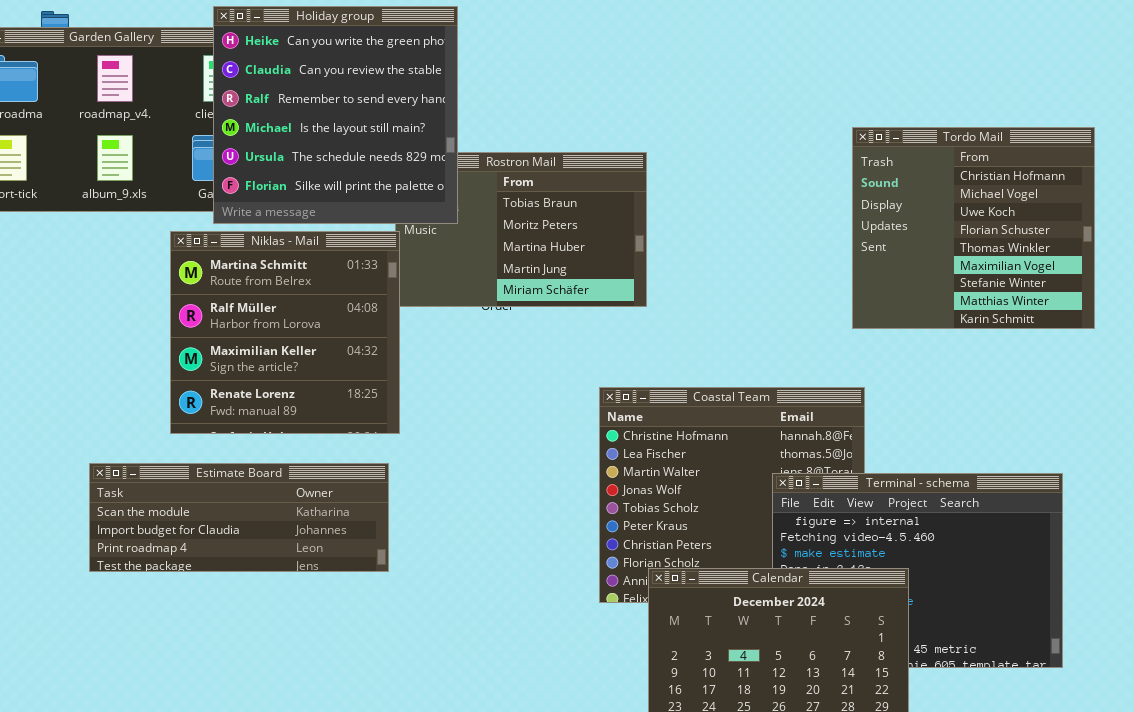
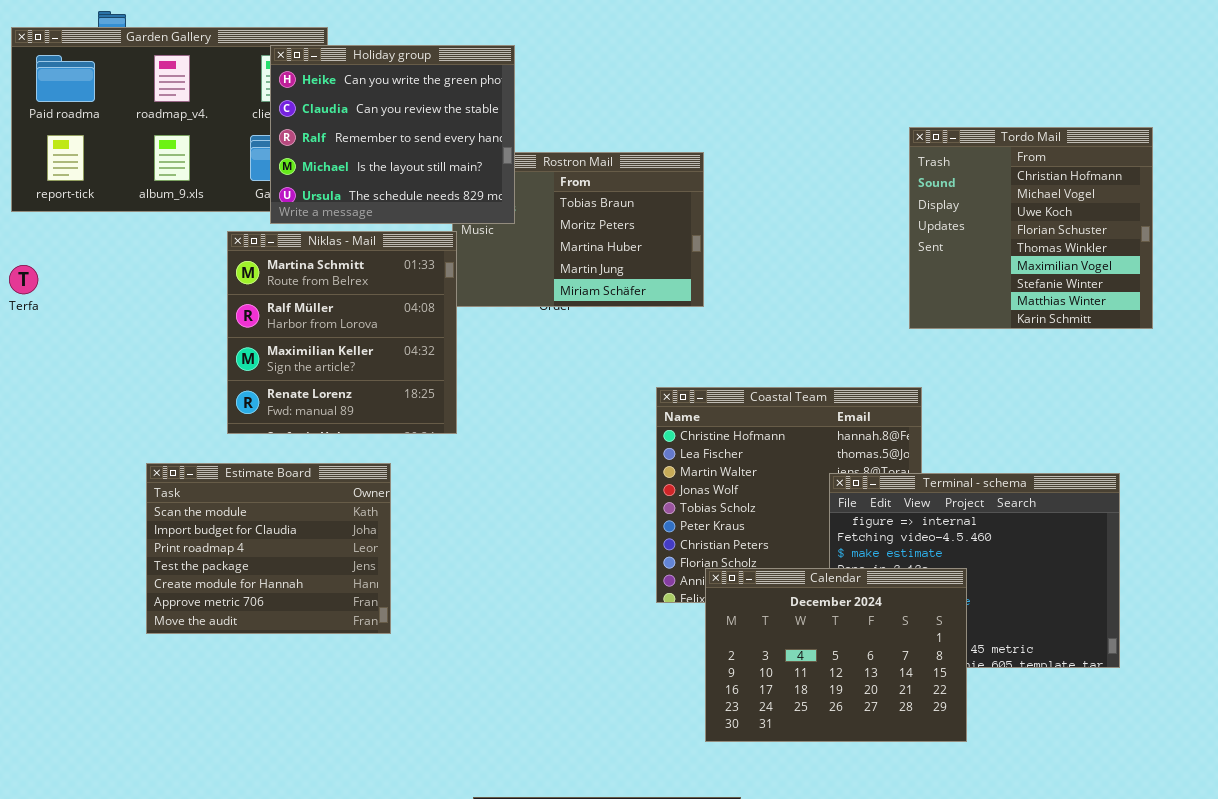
Holiday group: [213,6,458,224] -> [270,45,515,224], resized
Estimate Board: [89,463,389,572] -> [146,463,391,634], resized

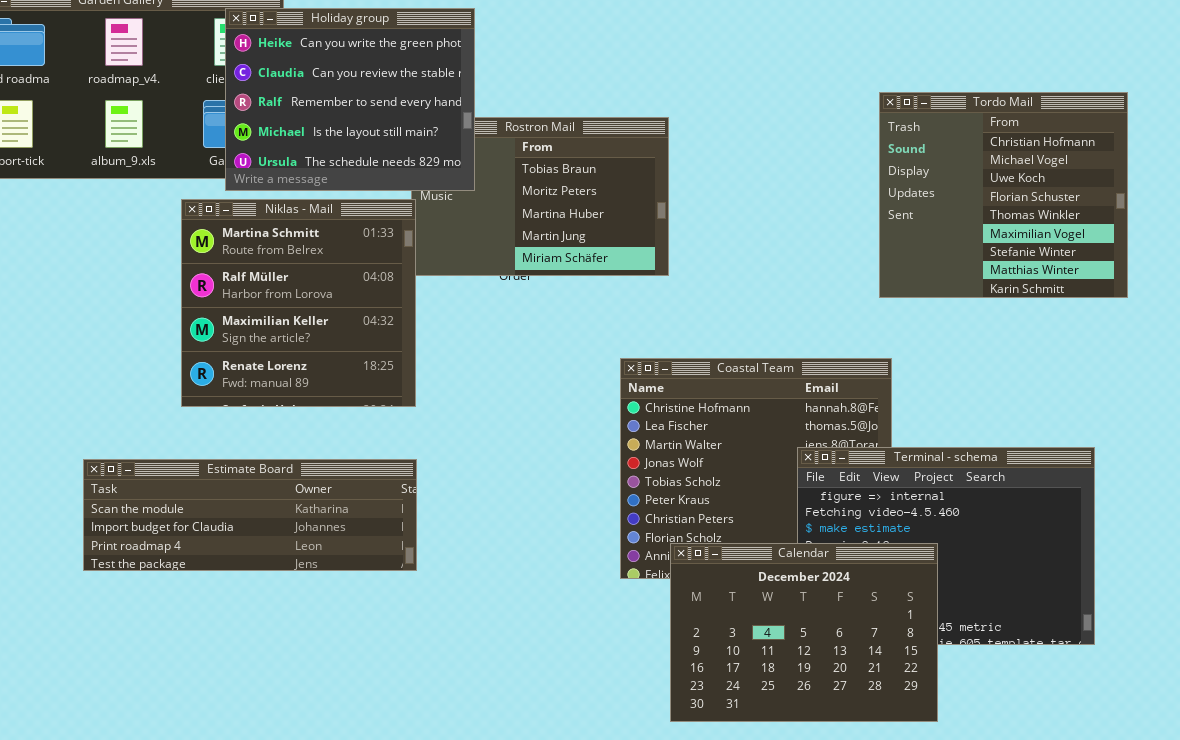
Estimate Board: [146,463,391,634] -> [83,459,417,571], moved, resized

